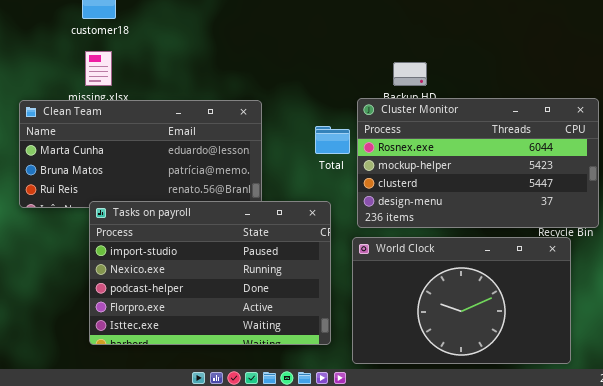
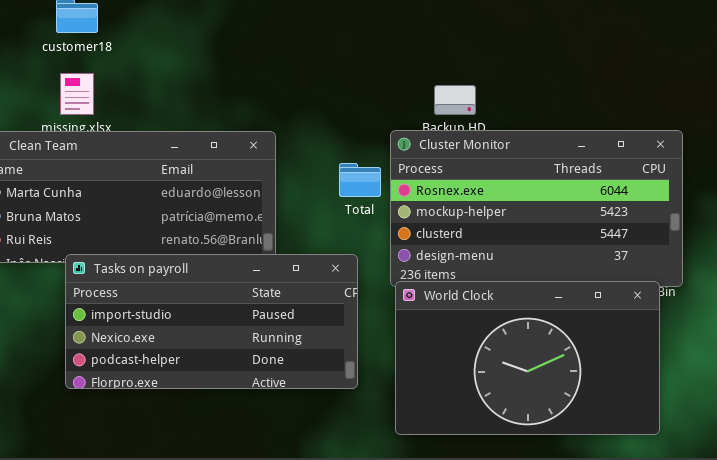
Tasks on payroll: [89,201,331,345] -> [65,254,358,389], resized
World Clock: [352,237,571,364] -> [395,281,660,435], moved

